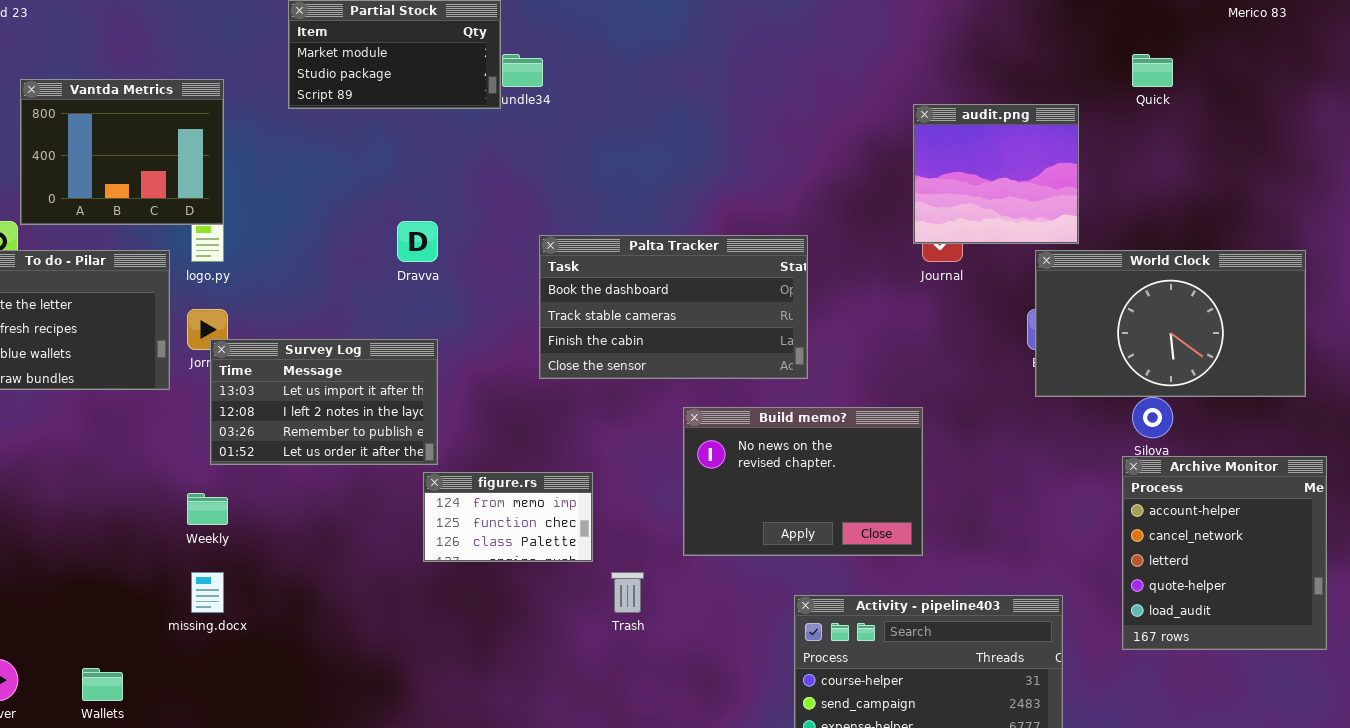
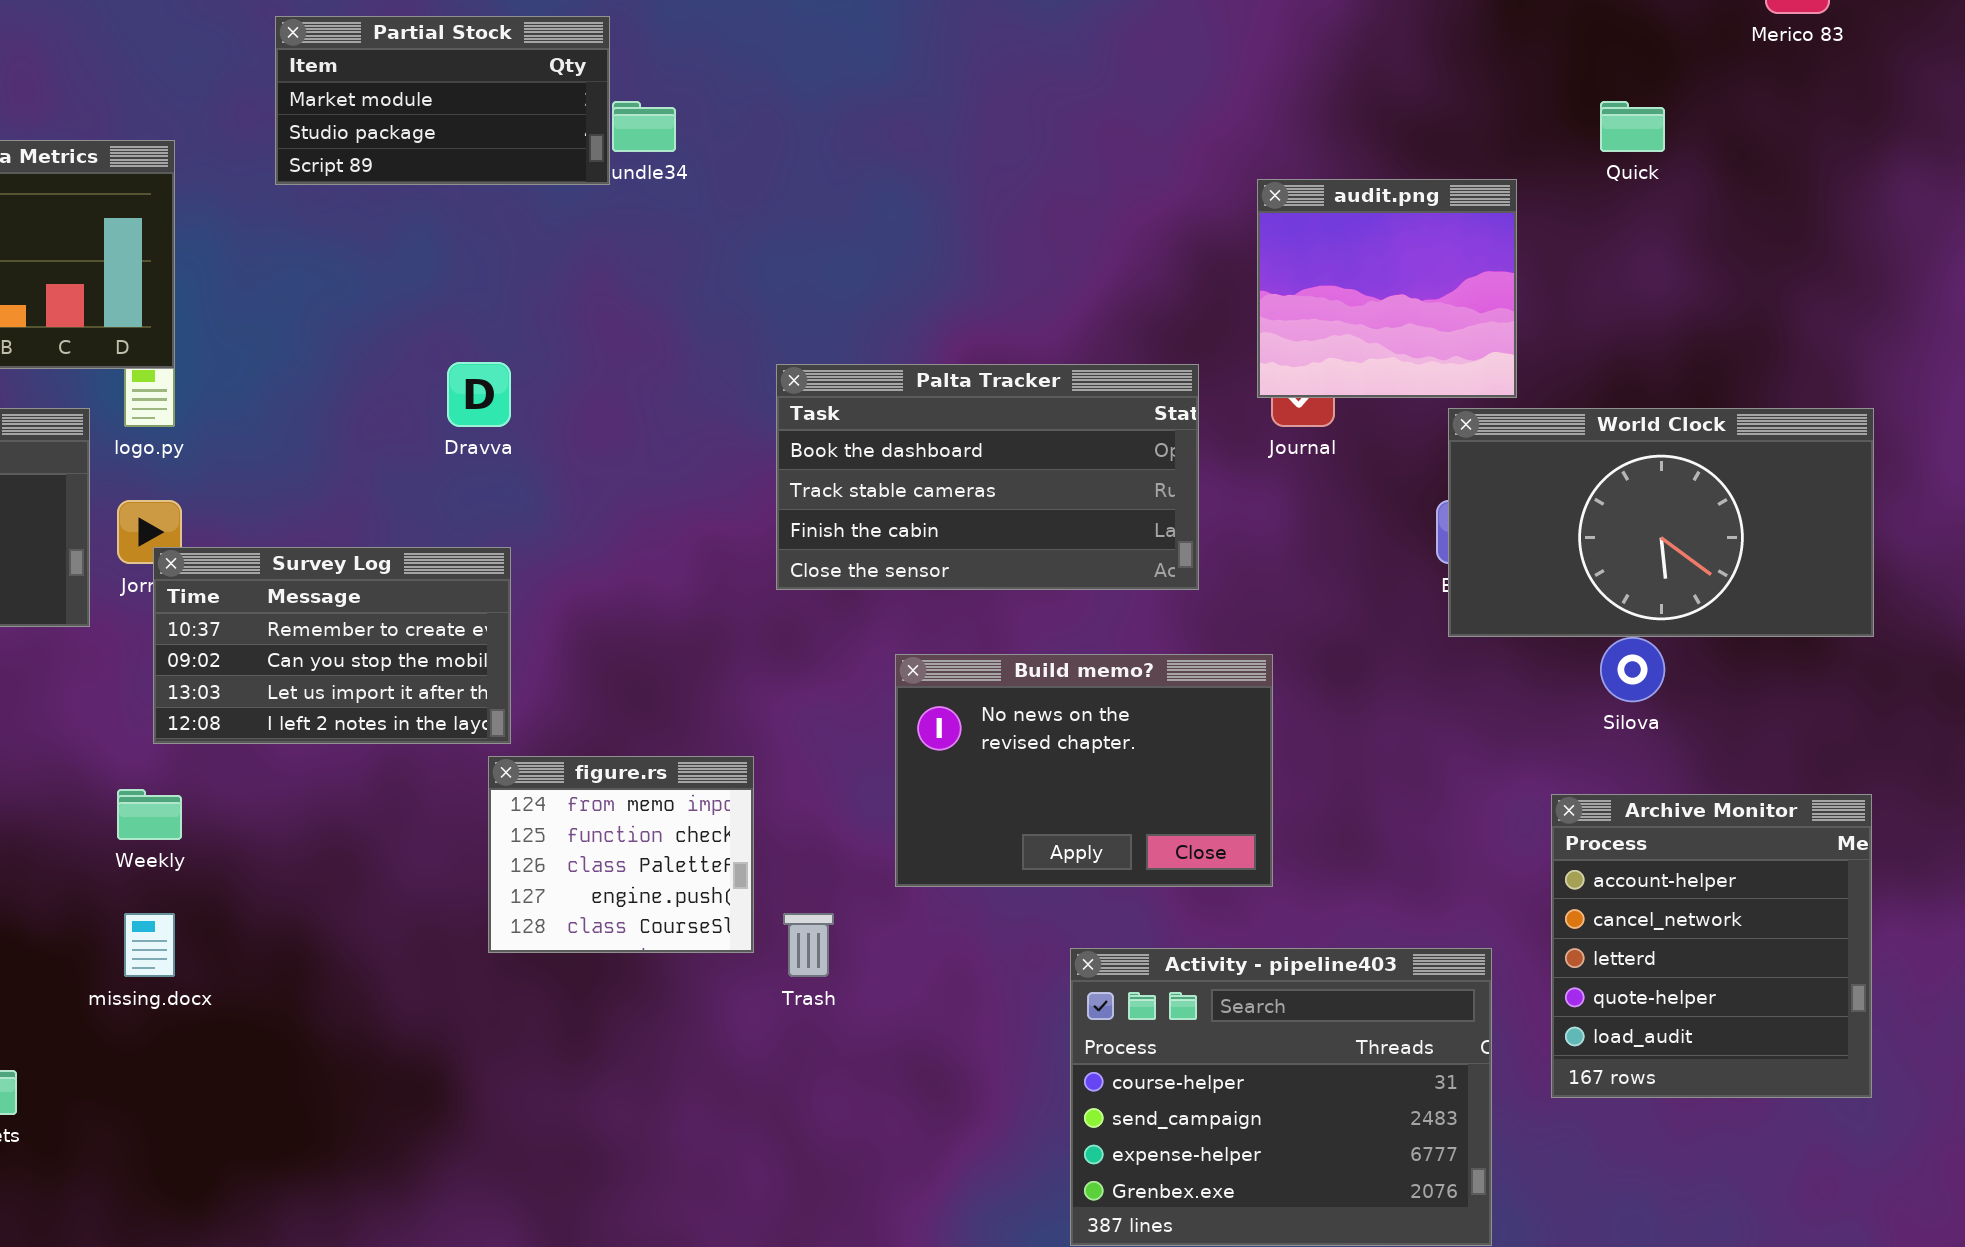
Palta Tracker: [539,235,808,379] -> [776,364,1199,590], moved
Survey Log: [210,339,438,465] -> [153,547,511,744], scrolled up 2 rows
Archive Monitor: [1122,456,1327,650] -> [1551,794,1872,1098], moved
figure.rs: [423,472,593,562] -> [488,756,754,953], resized

